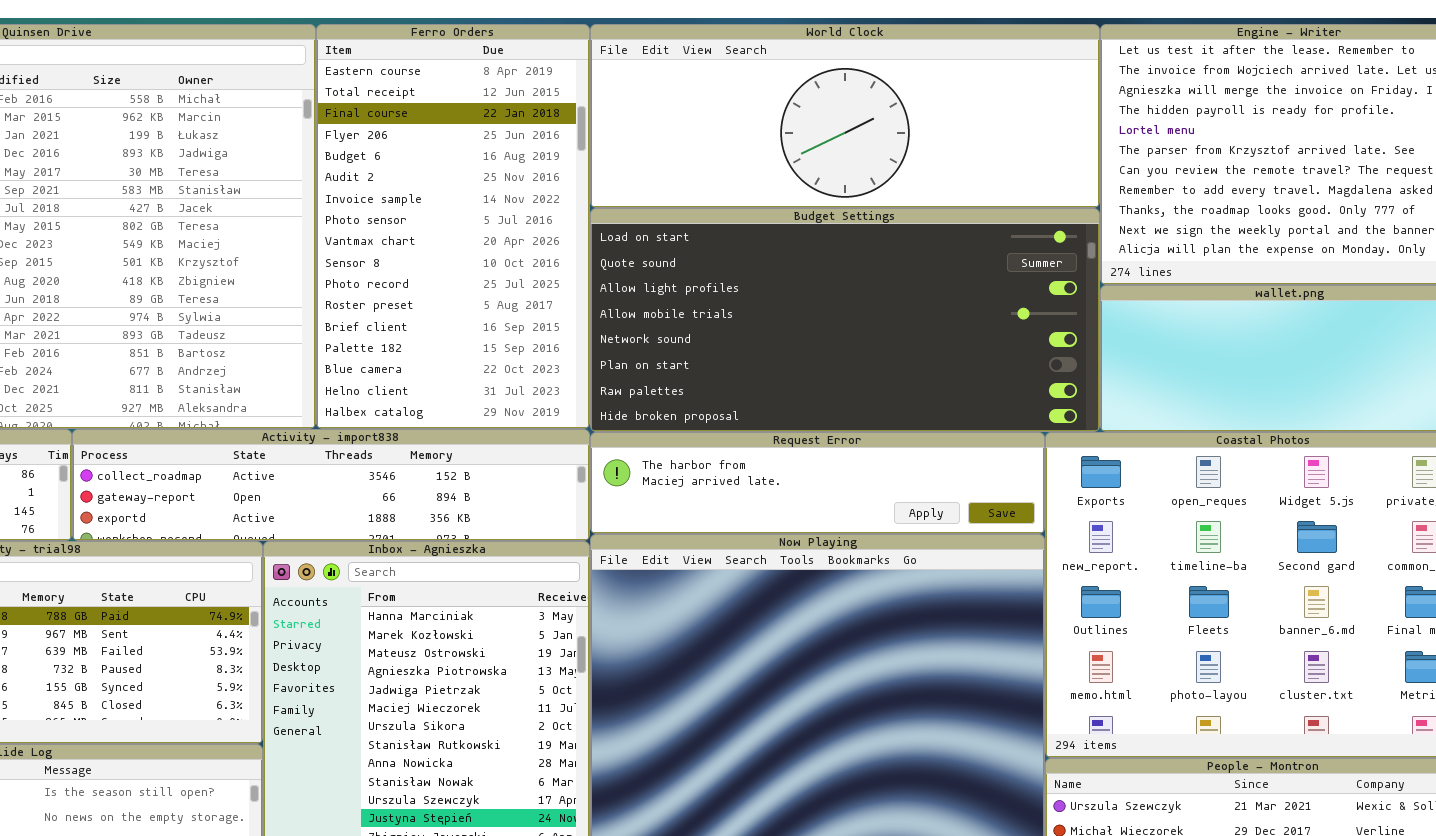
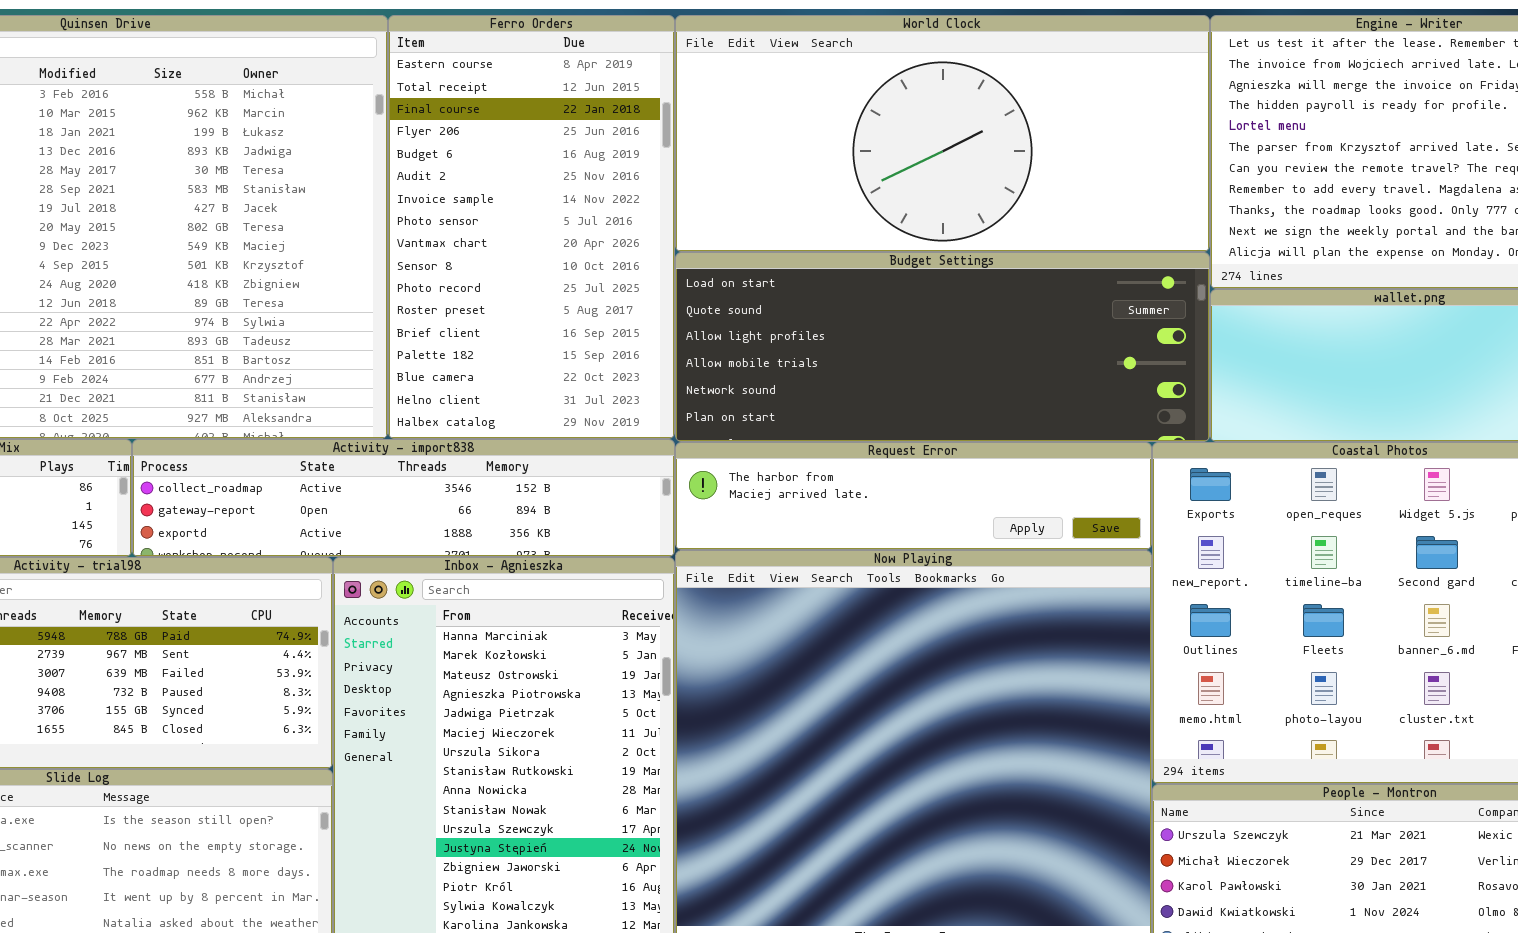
World Clock: [590,24,1100,208] -> [675,15,1210,252], resized
Budget Settings: [590,208,1100,432] -> [675,252,1210,442], resized

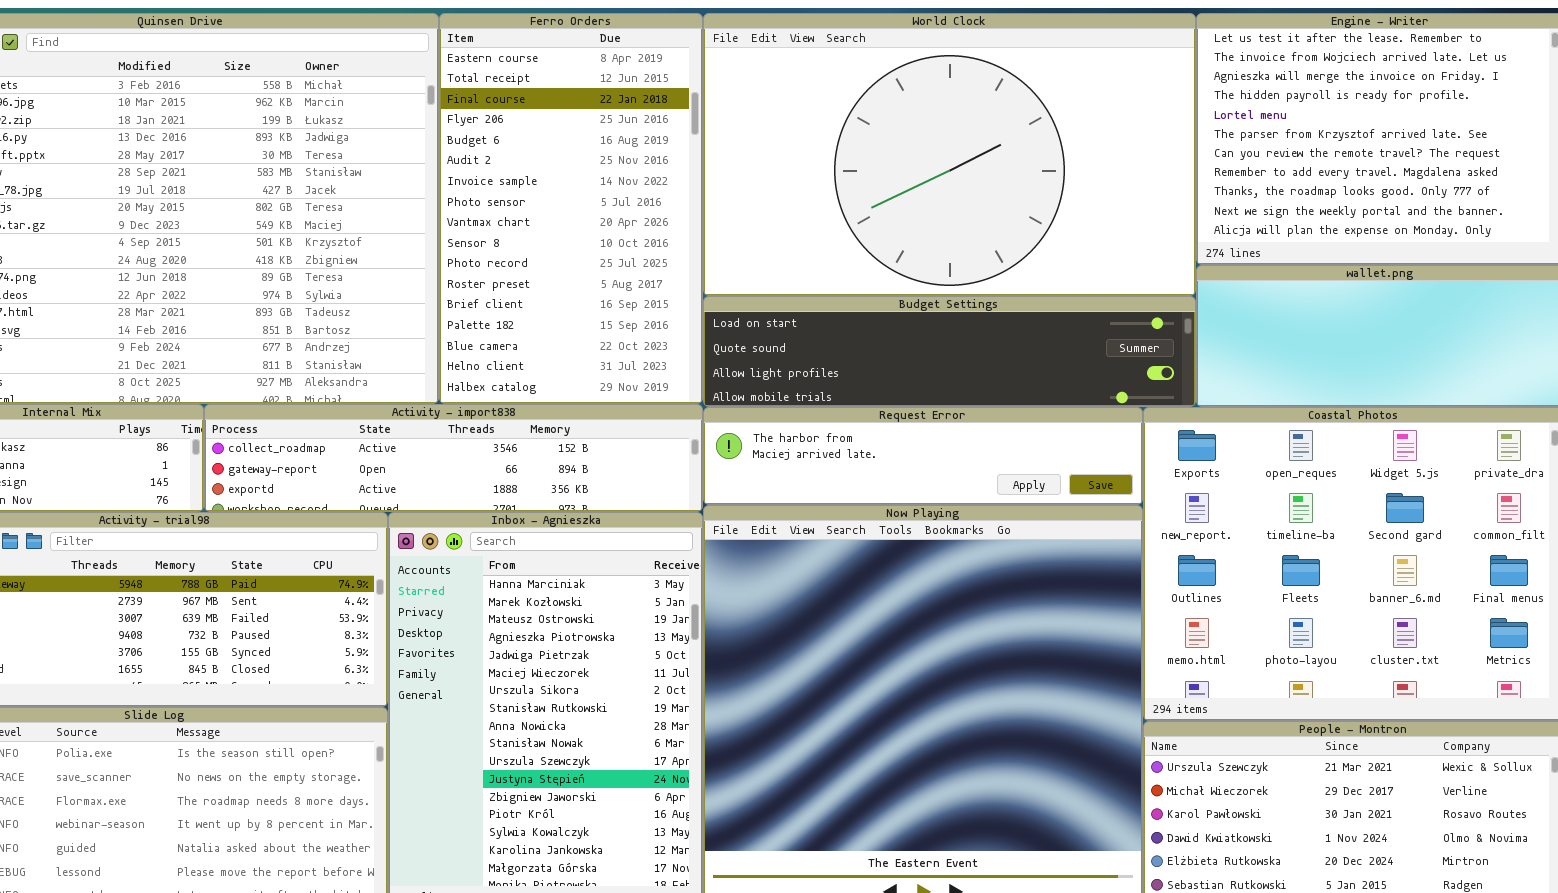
World Clock: [675,15,1210,252] -> [703,13,1196,296], resized
Budget Settings: [675,252,1210,442] -> [703,296,1196,407], resized

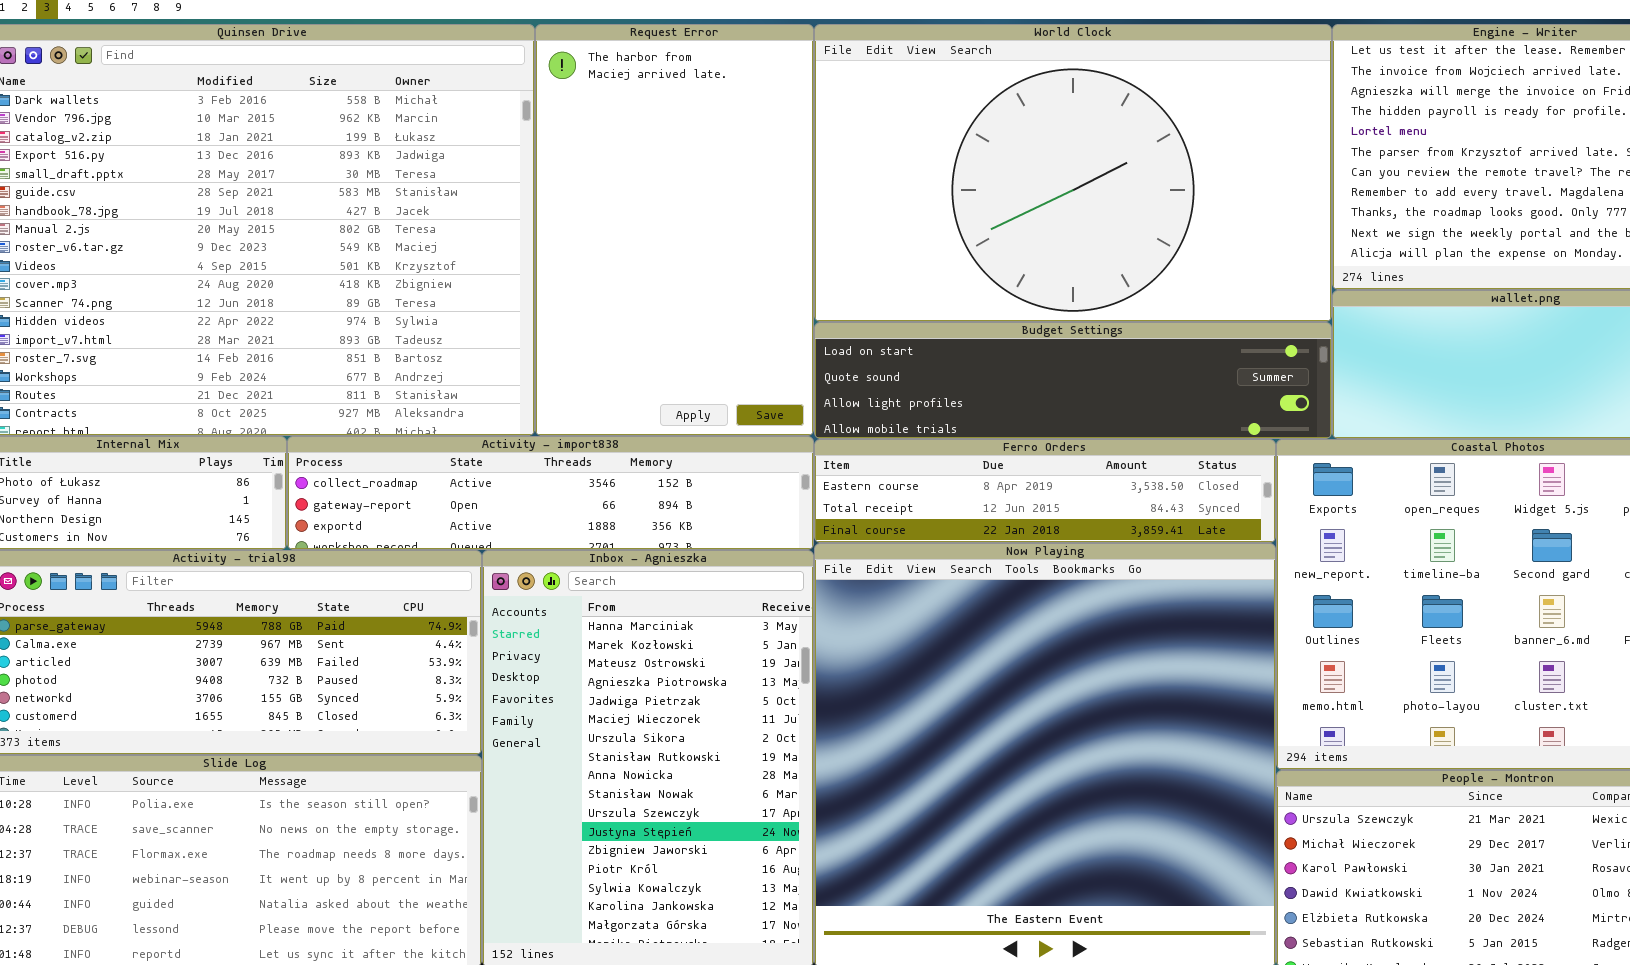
Ferro Orders: [439,13,703,404] -> [814,439,1276,543], moved, resized
Request Error: [703,407,1143,505] -> [535,24,814,436], moved, resized

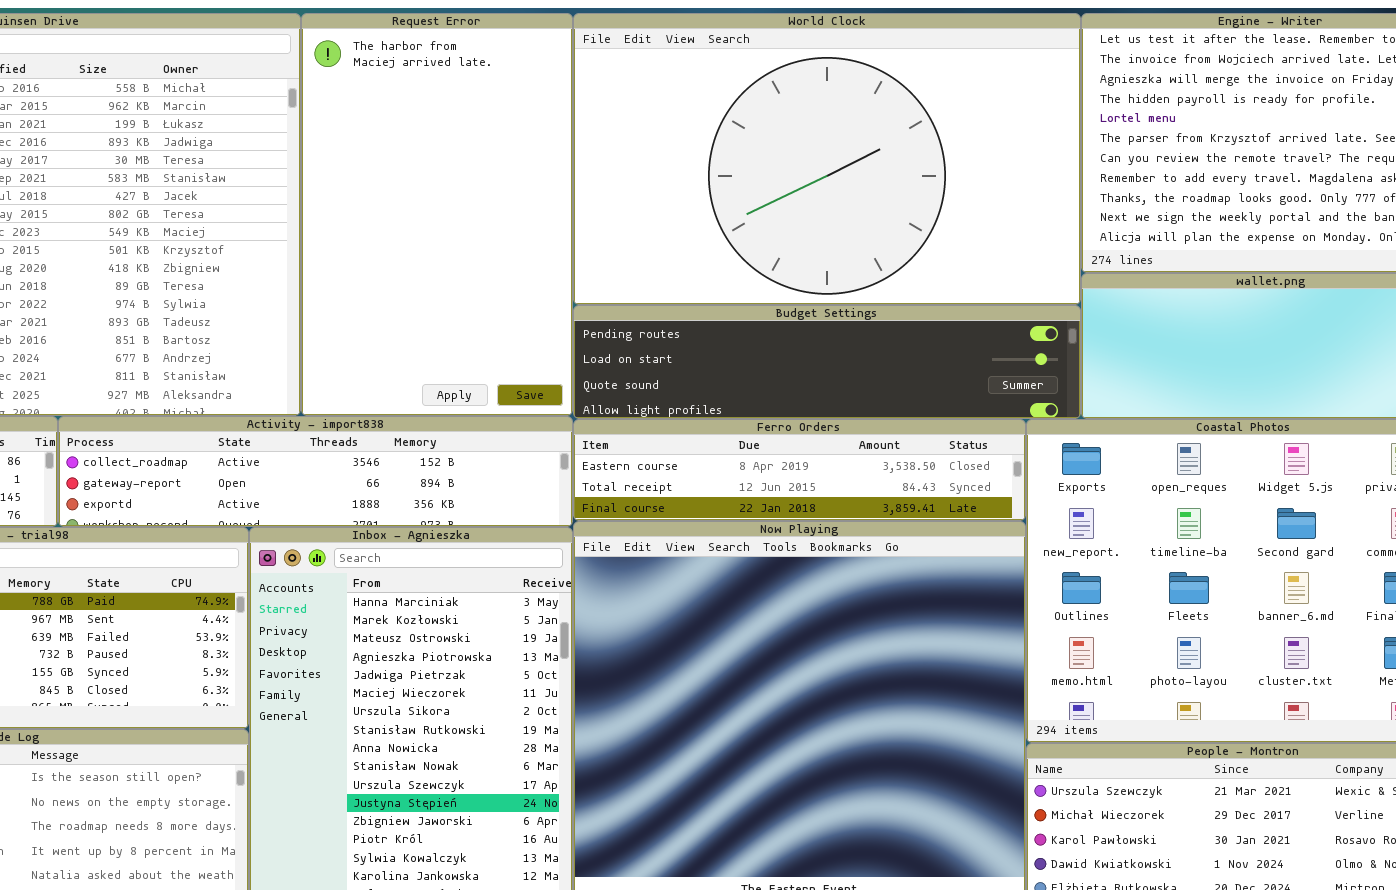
Budget Settings: [814,322,1332,439] -> [573,305,1081,419], scrolled up 1 row

